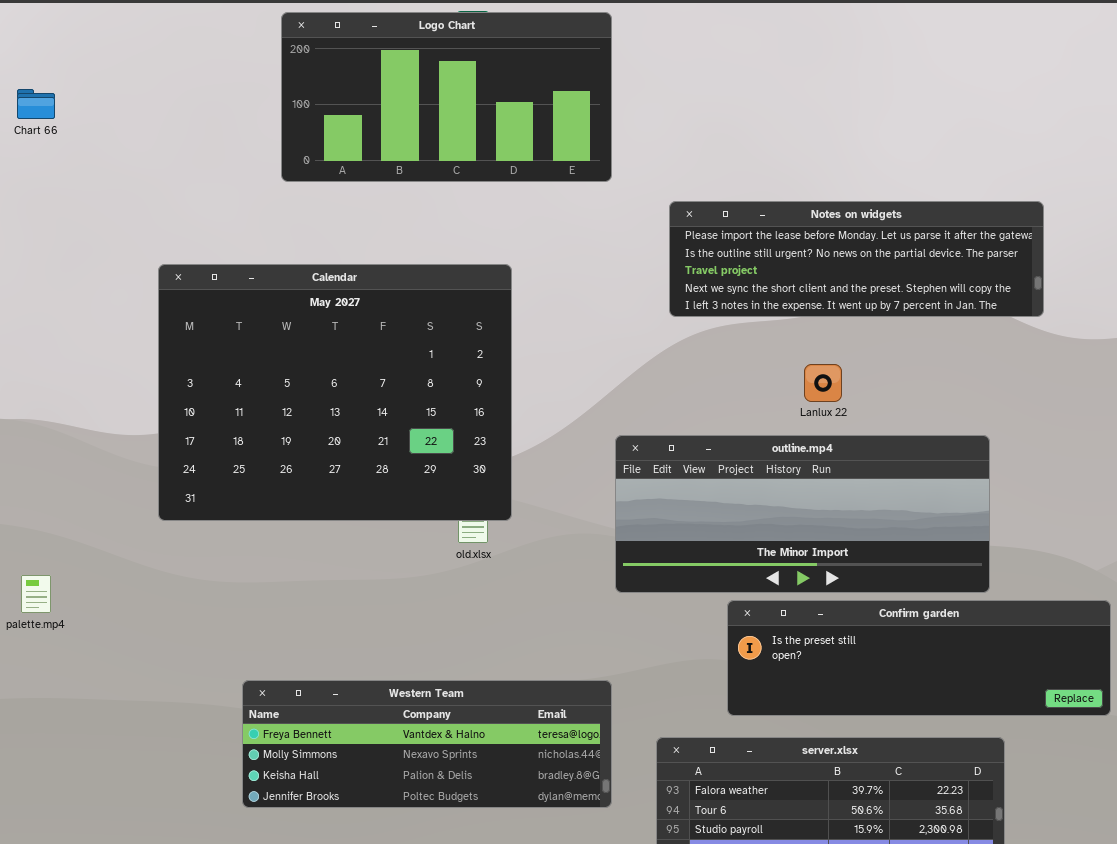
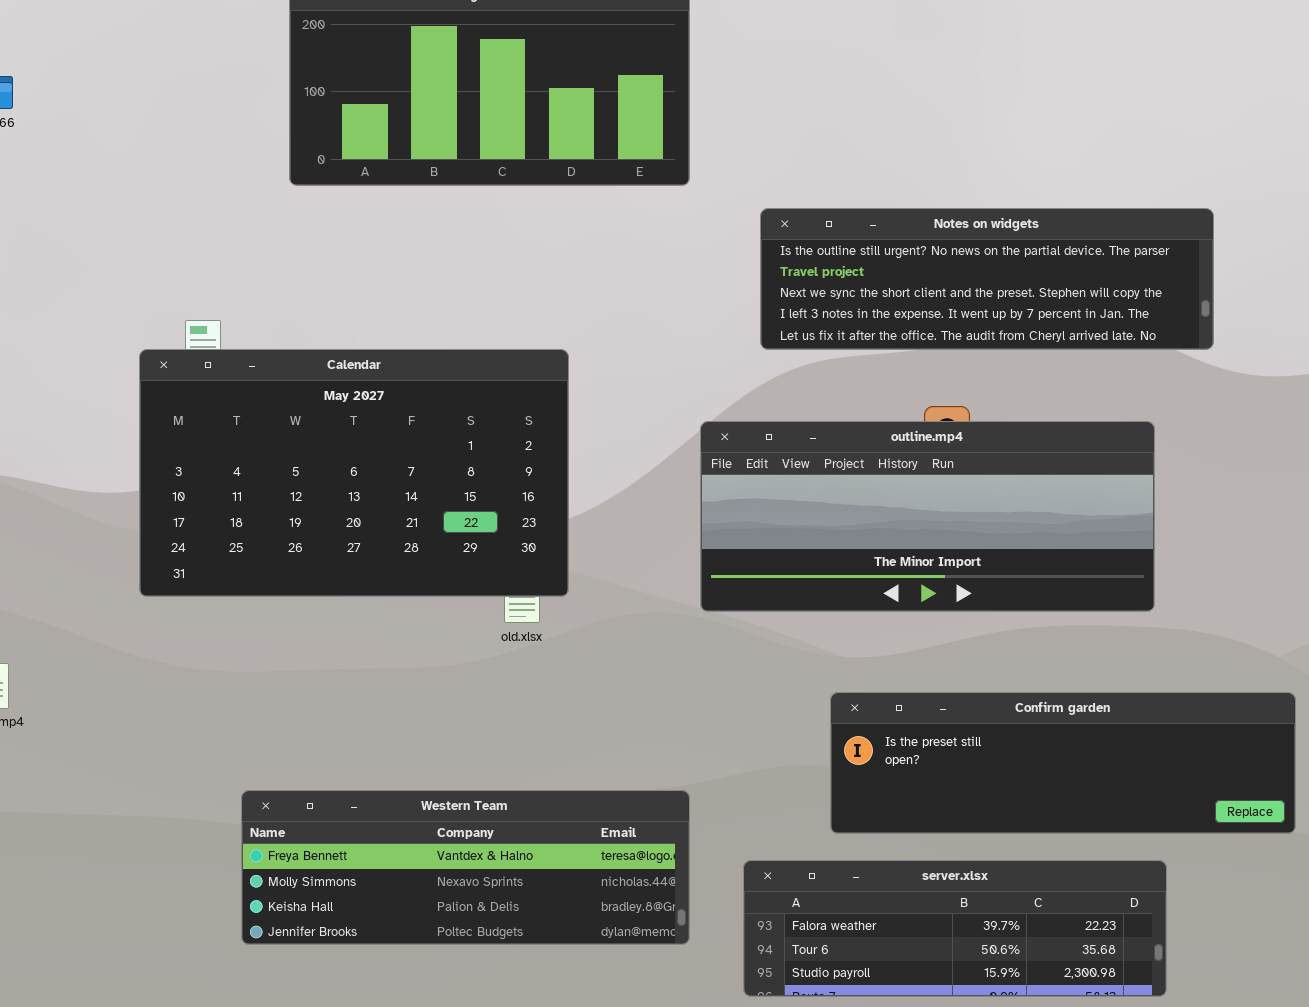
Notes on widgets: [669,201,1044,317] -> [760,208,1214,350], scrolled down 1 row
Calendar: [158,264,512,521] -> [139,349,569,597], resized
outline.mp4: [615,435,990,593] -> [700,421,1155,612], moved

